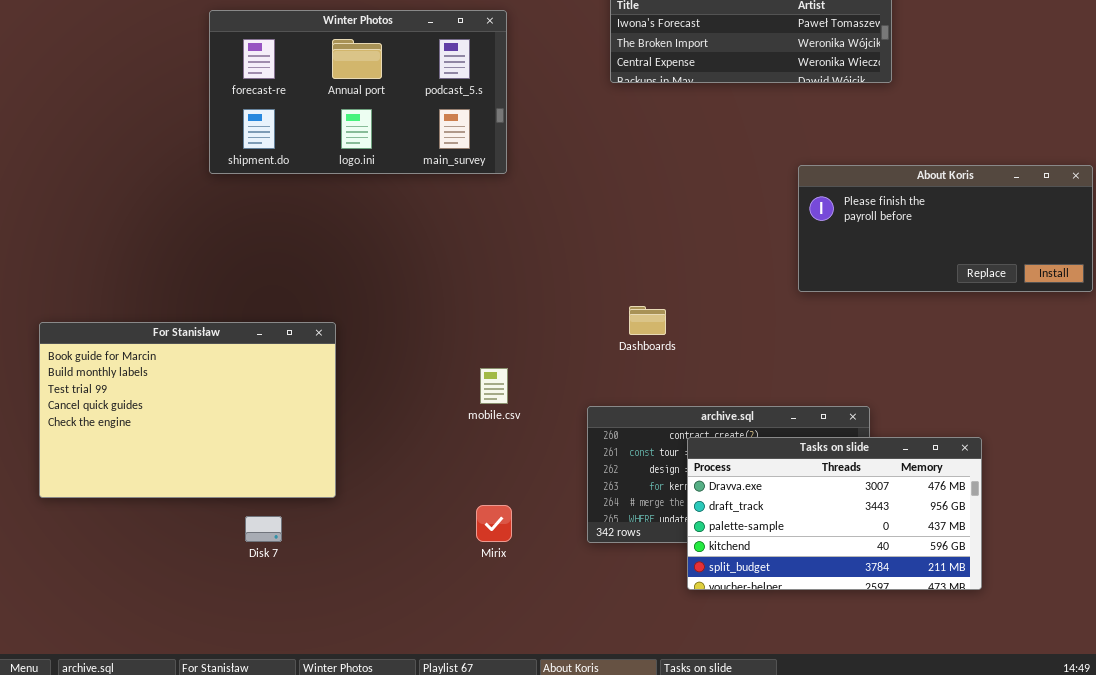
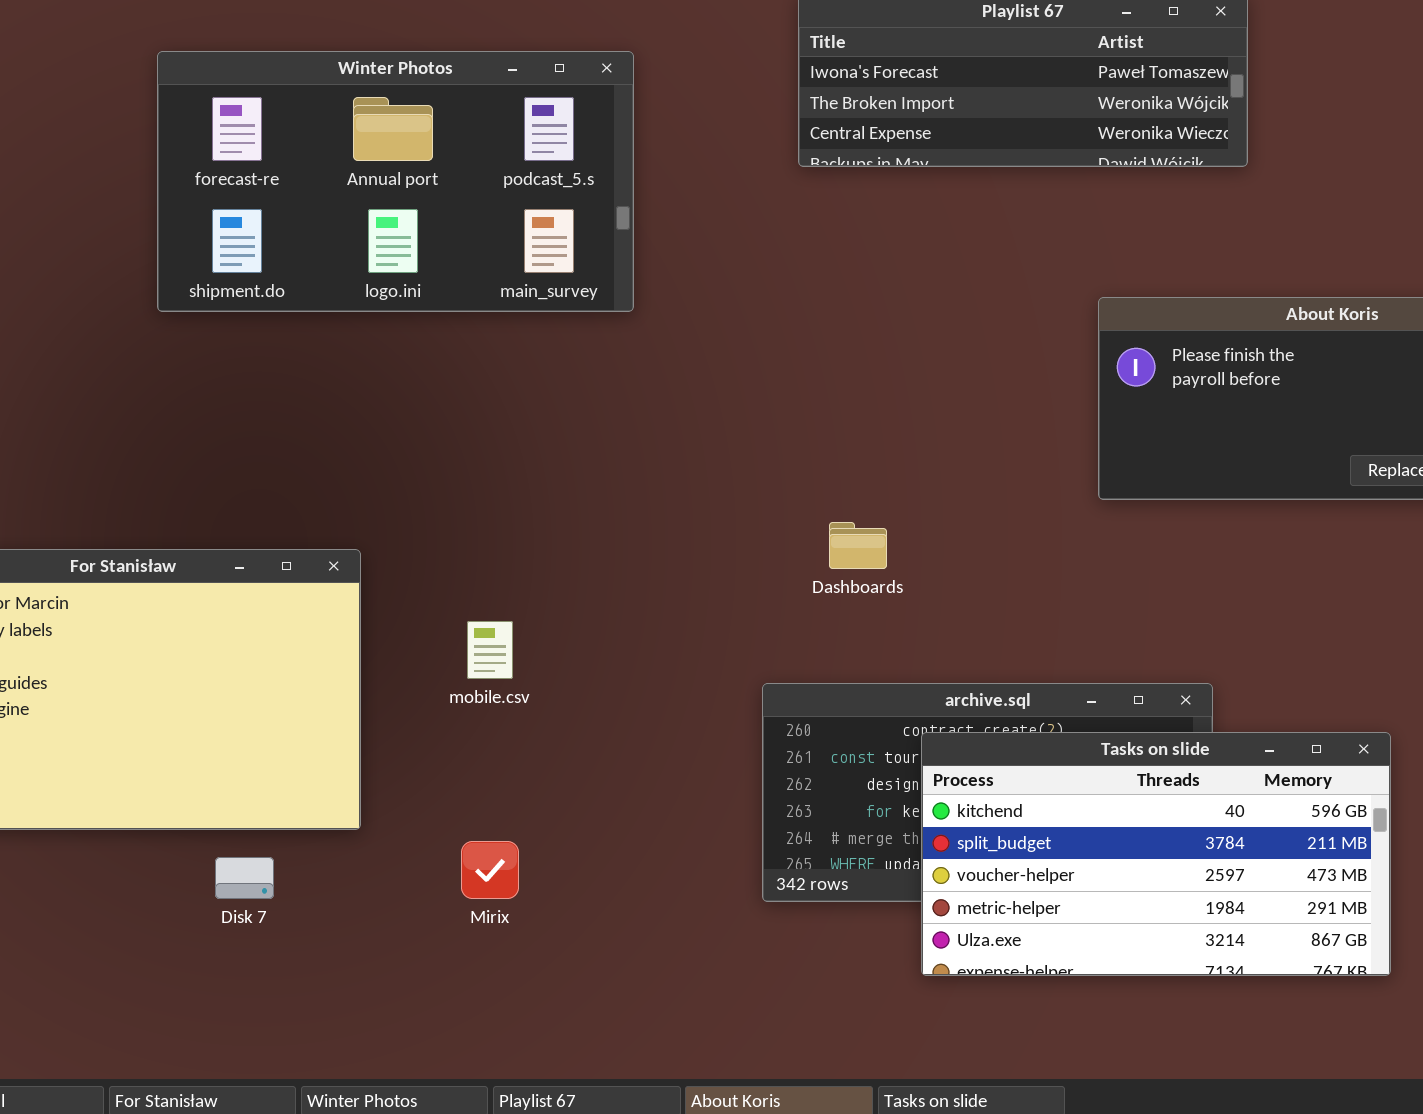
mobile.csv: [480,368,508,404] -> [467,621,513,679], moved
Tasks on slide: [687,437,982,590] -> [921,732,1391,976], scrolled down 3 rows
Mirix: [476,505,512,542] -> [461,841,519,899], moved

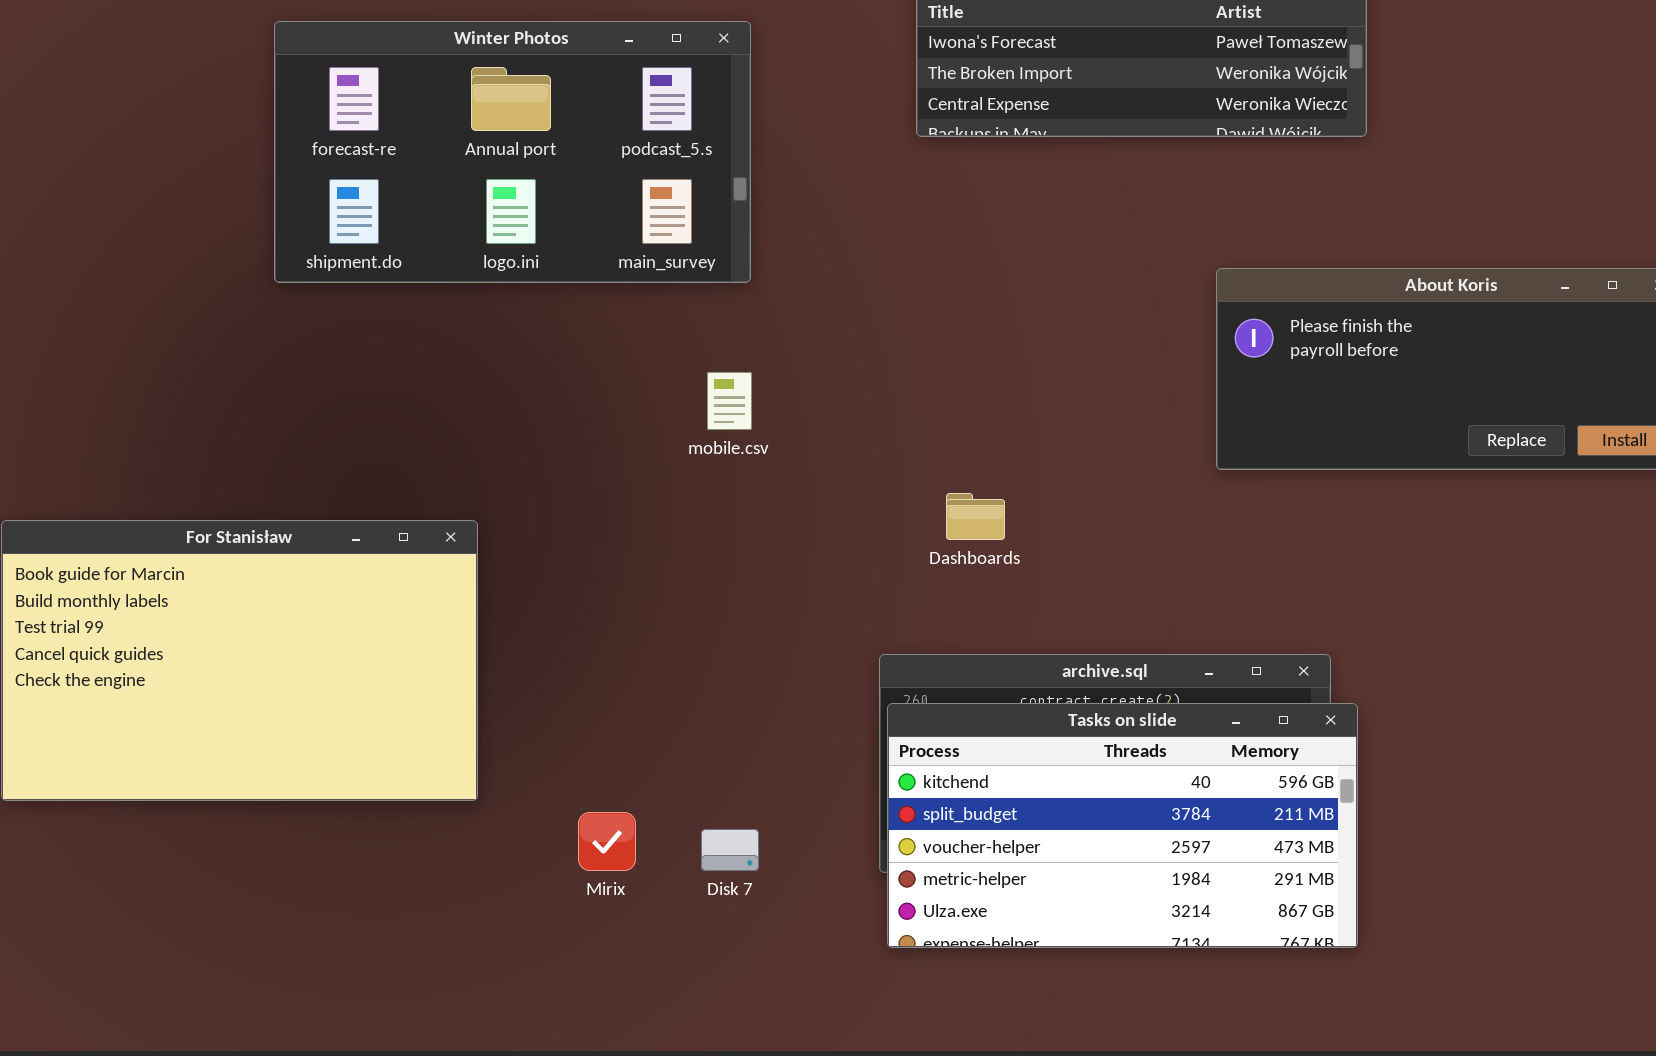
mobile.csv: [467,621,513,679] -> [707,372,752,430], moved
Tasks on slide: [921,732,1391,976] -> [887,703,1358,948], moved
Disk 7: [215,857,274,899] -> [701,829,759,871], moved

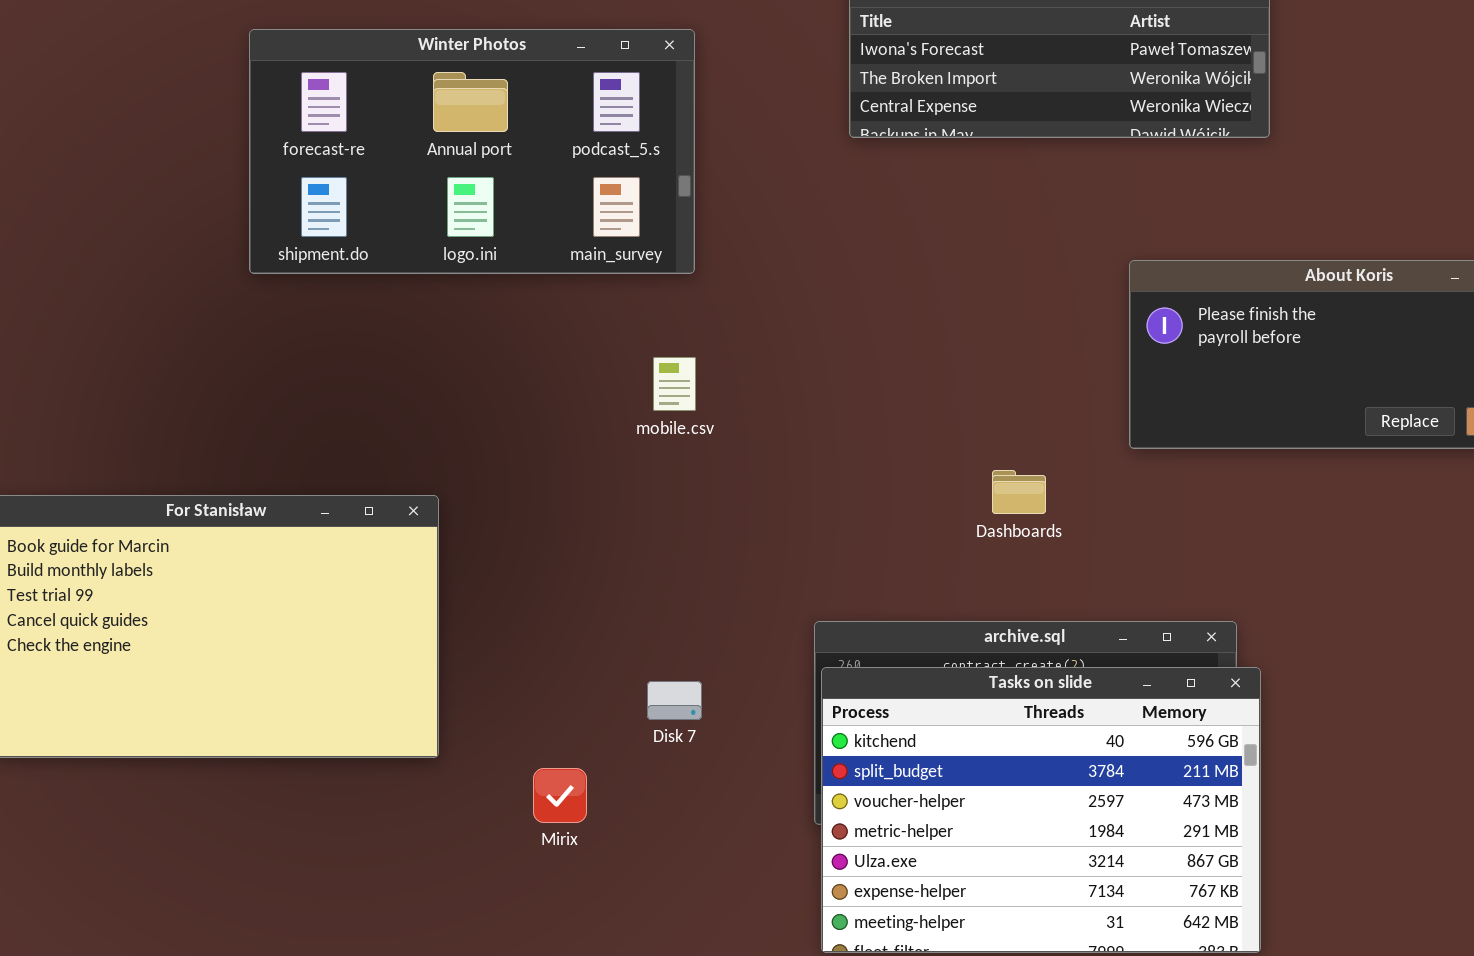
Dashboards: [946,493,1005,540] -> [992,470,1046,514], moved
Tasks on slide: [887,703,1358,948] -> [821,667,1261,953], resized
Disk 7: [701,829,759,871] -> [647,681,702,720], moved

